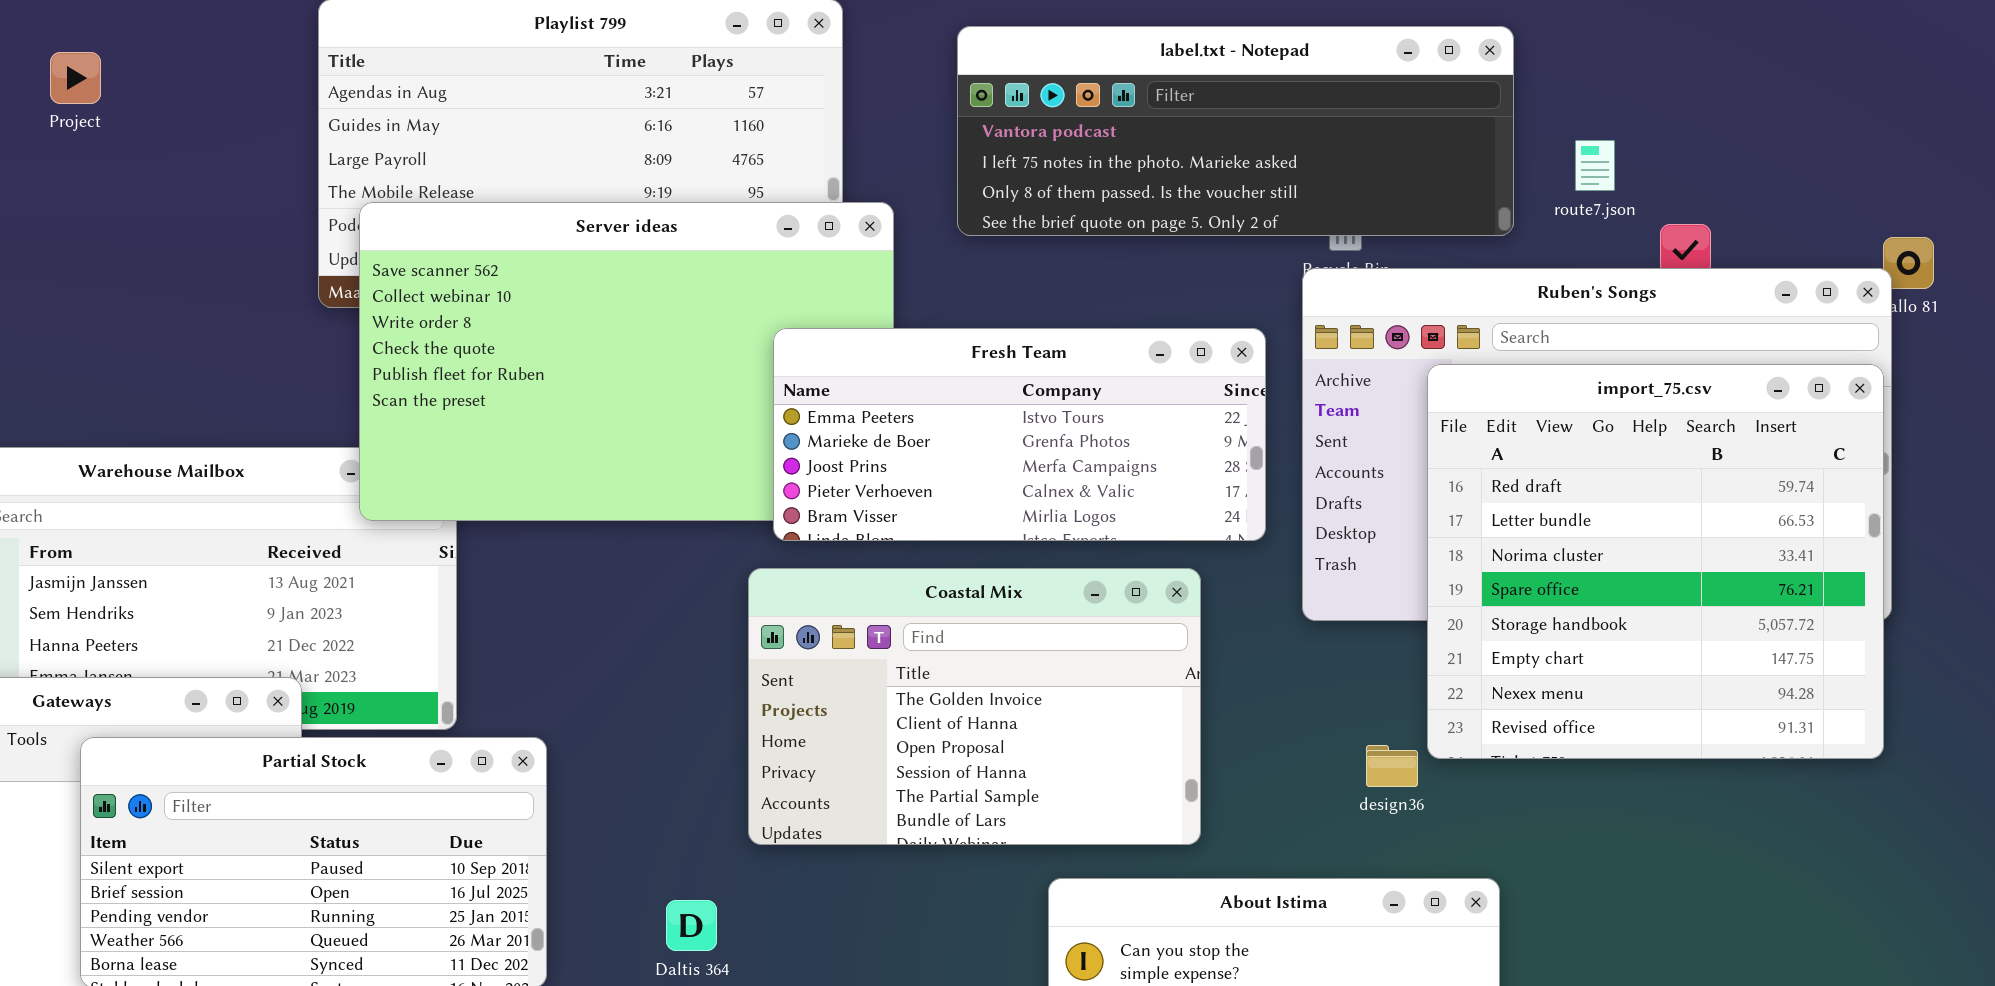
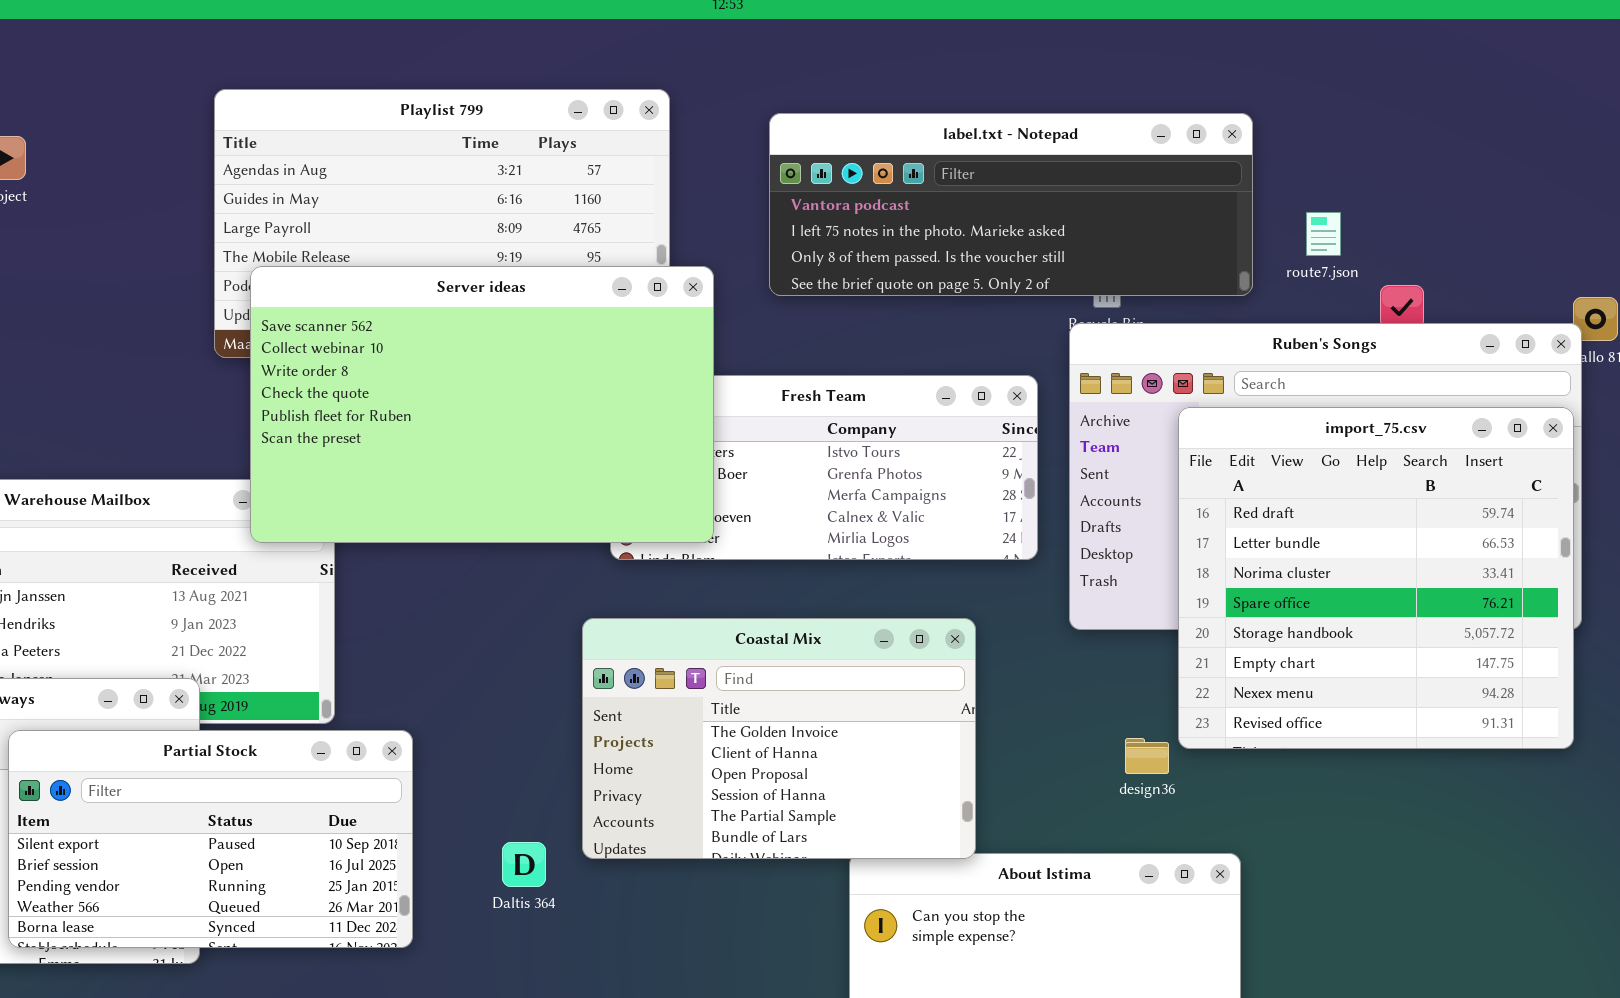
Server ideas: [359,202,894,521] -> [250,266,714,543], raised
Coastal Mix: [748,568,1201,845] -> [582,618,976,859], moved
Daltis 364: [666,900,717,951] -> [502,842,546,887], moved

